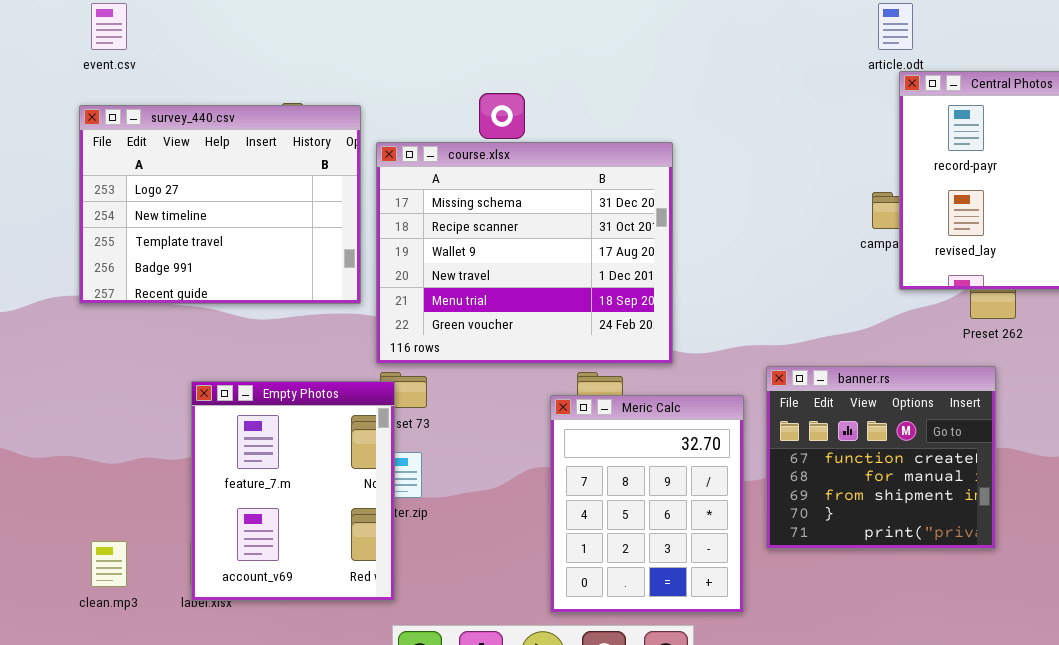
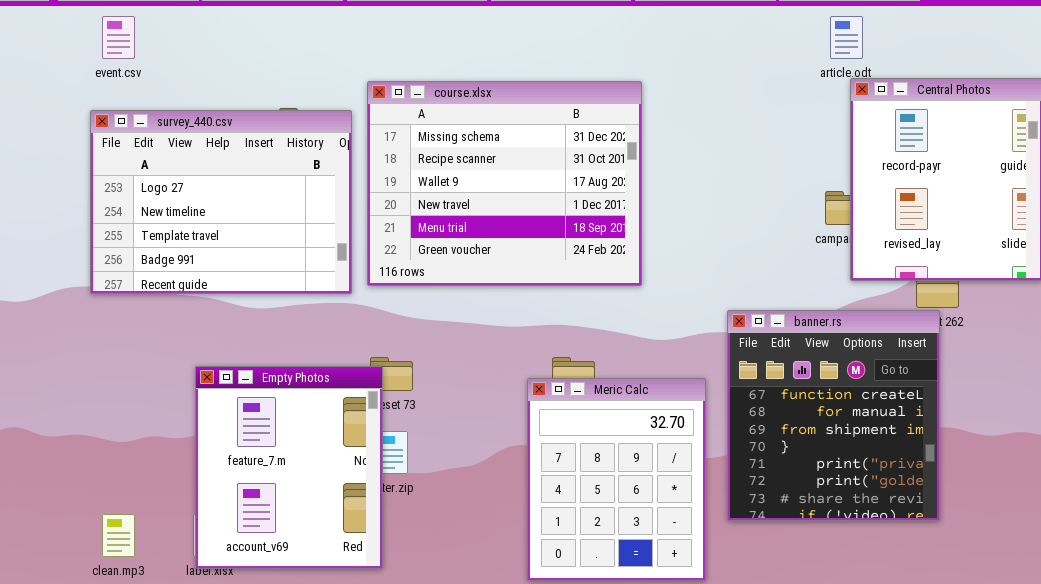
course.xlsx: [376,142,673,364] -> [367,81,642,286], moved
banner.rs: [766,366,996,549] -> [727,310,940,521], resized

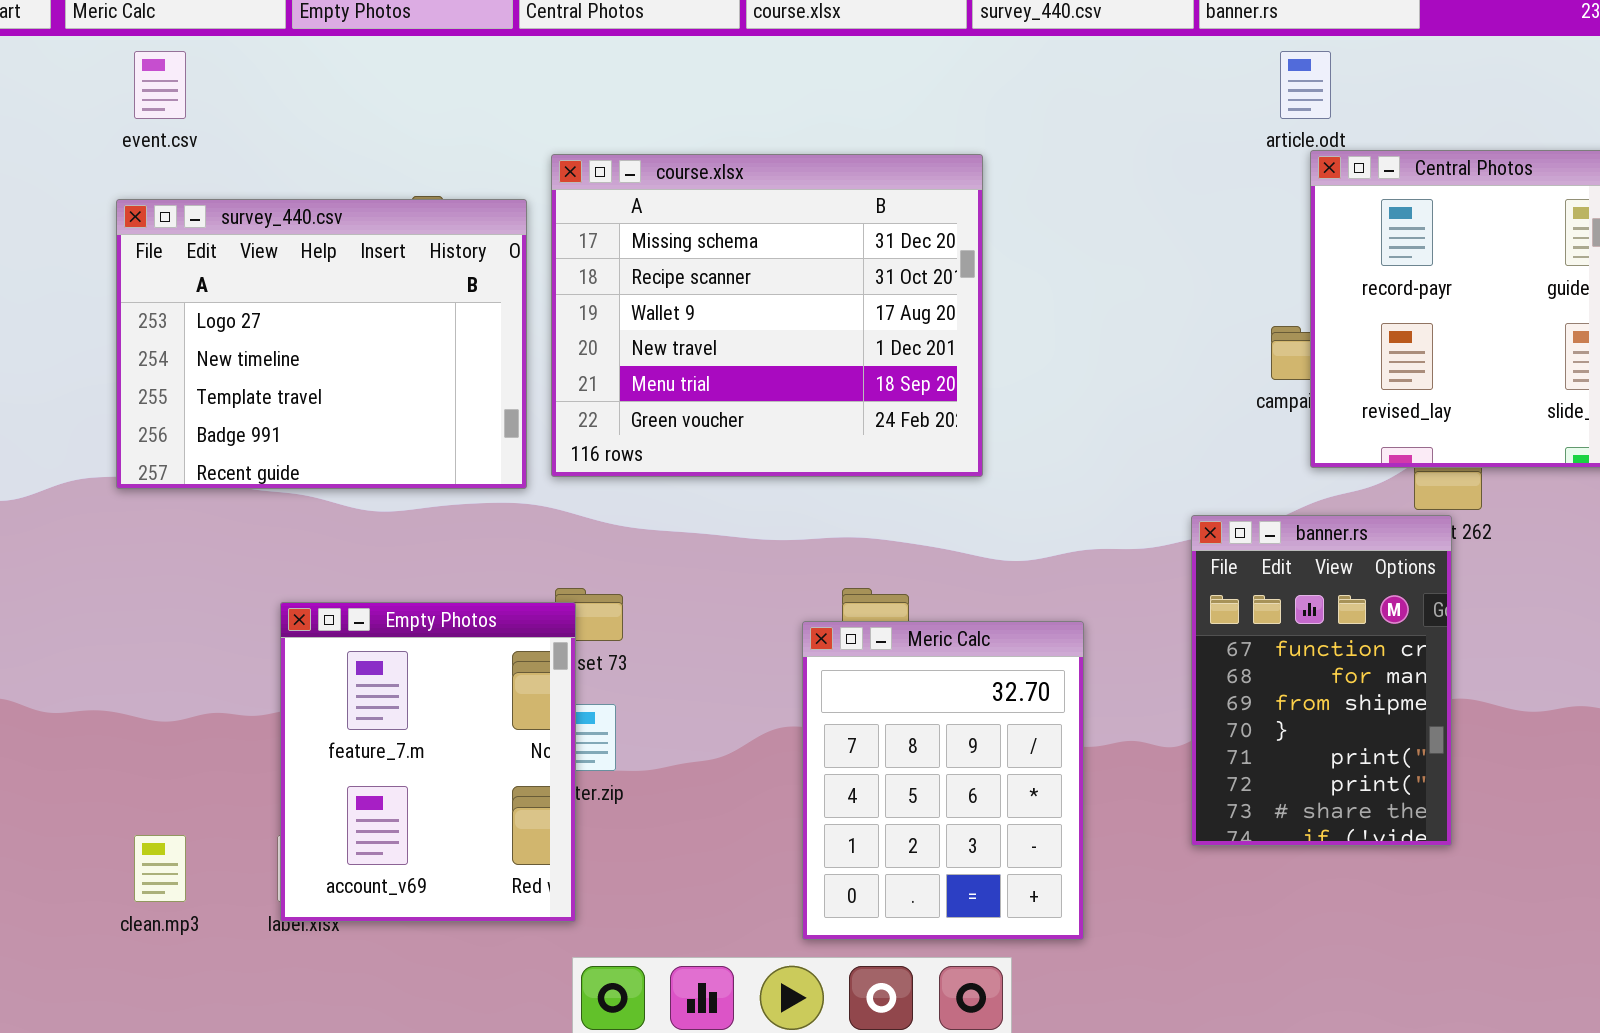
banner.rs: [727,310,940,521] -> [1191,515,1452,846], resized

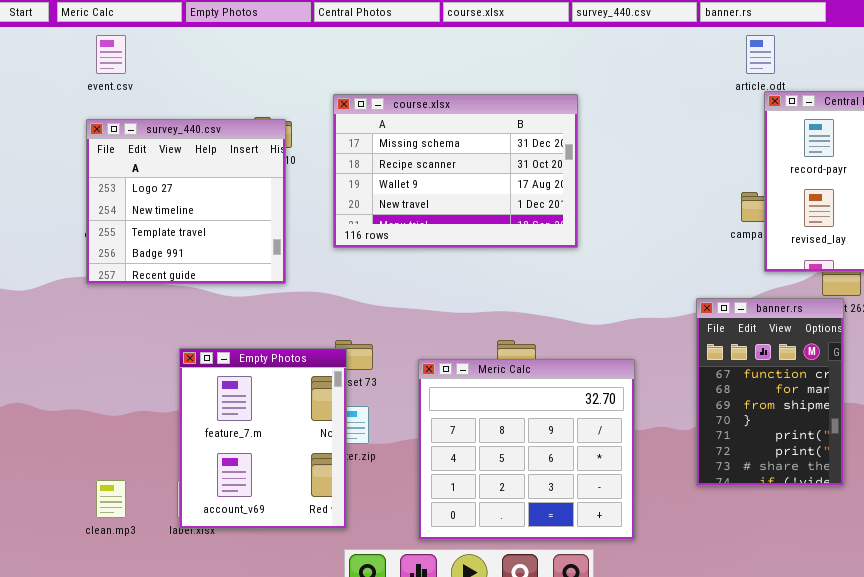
course.xlsx: [551,154,983,477] -> [333,94,578,248], resized
survey_440.csv: [116,199,527,489] -> [86,119,286,284], resized
Meric Calc: [802,621,1084,940] -> [418,359,635,540], resized

